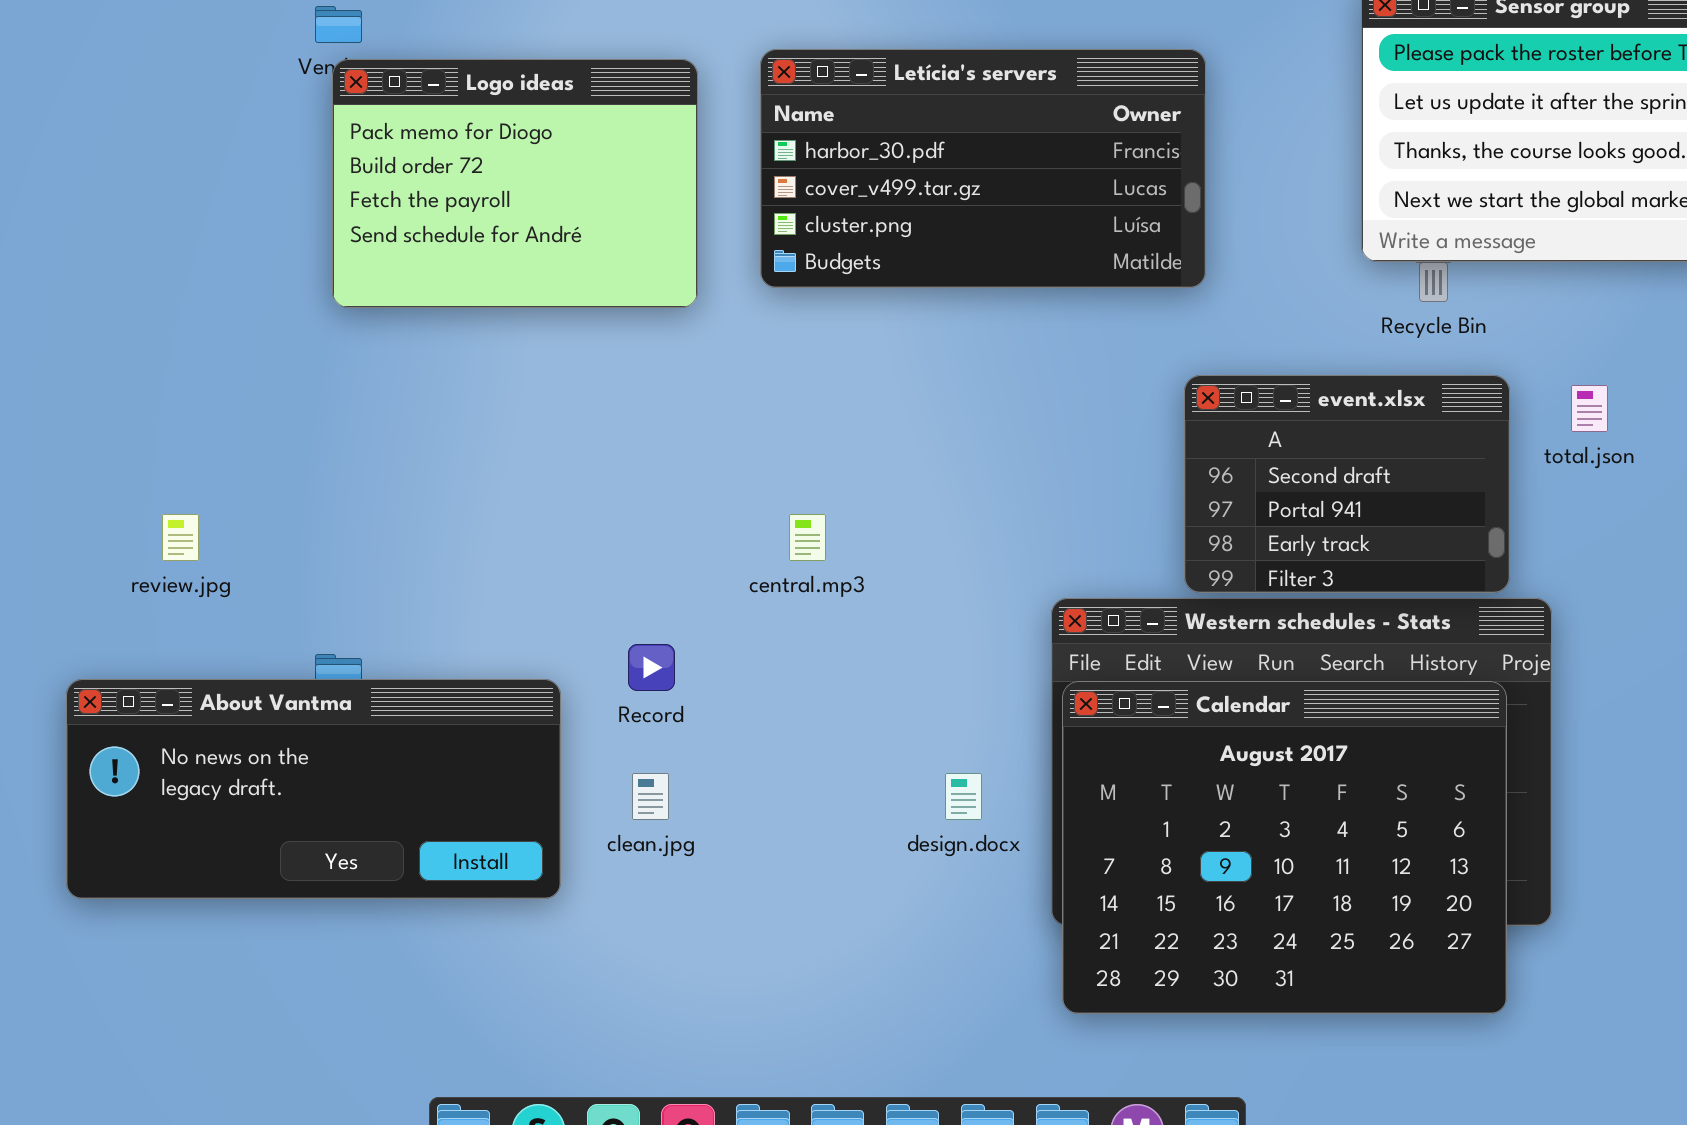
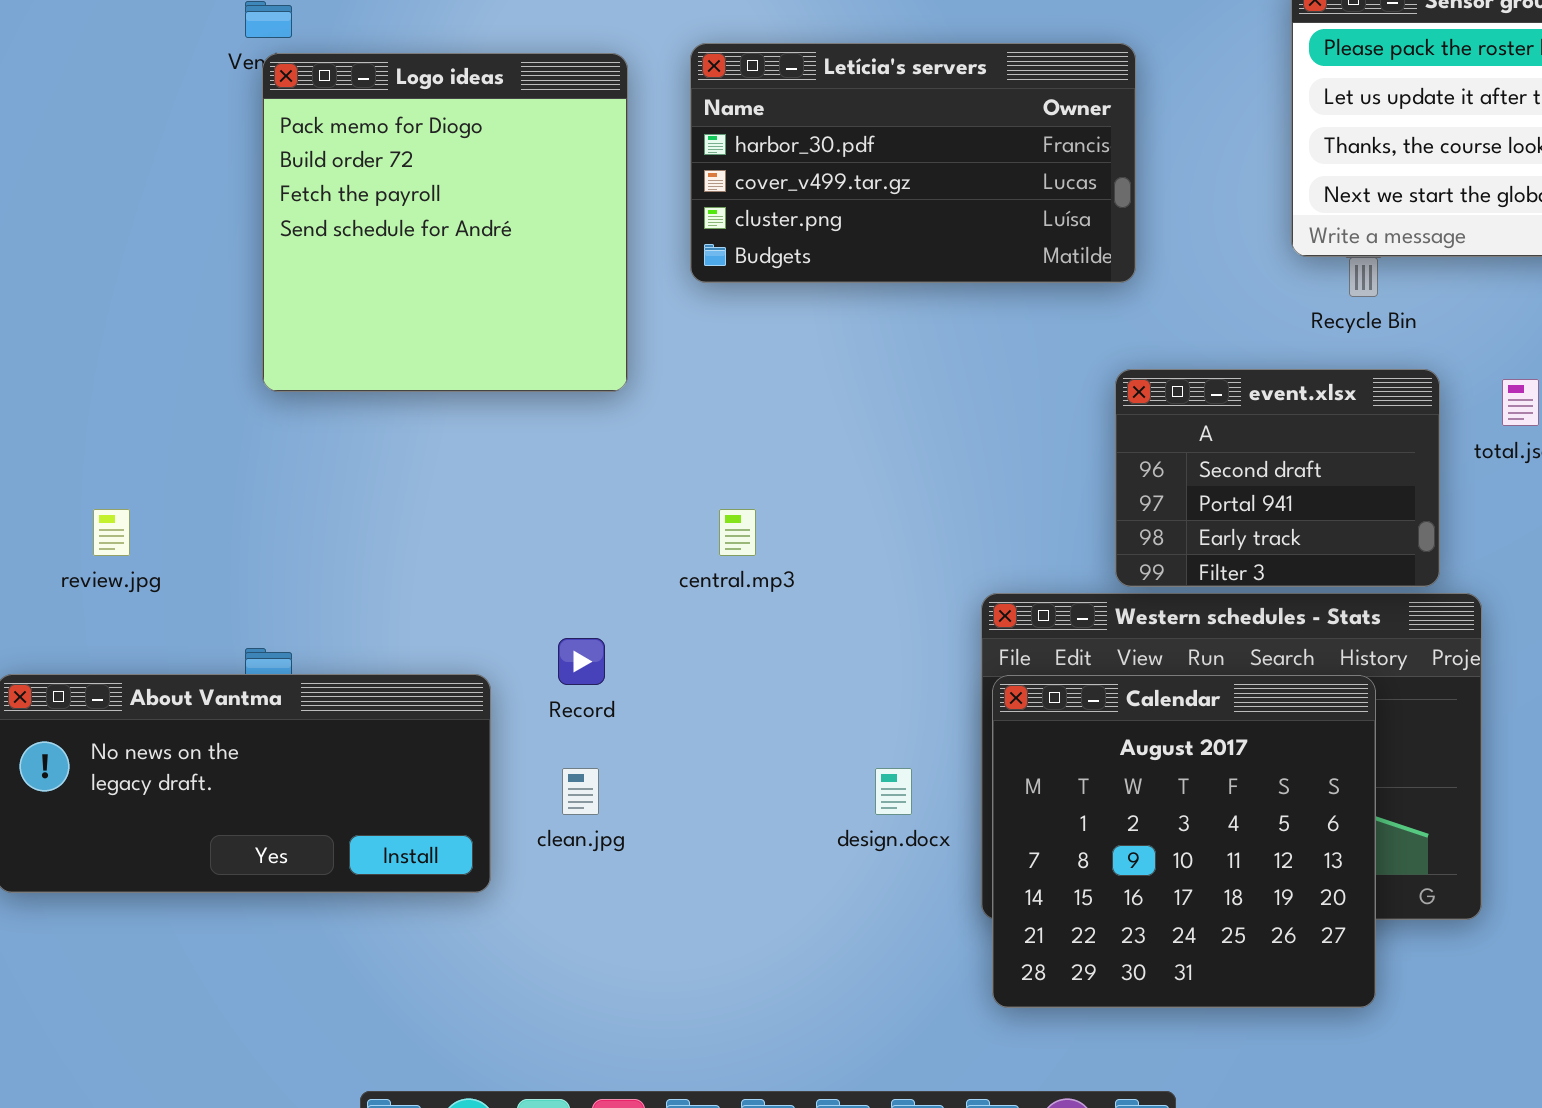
Logo ideas: [332,59,698,308] -> [262,53,628,392], resized
Calendar: [1062,681,1507,1014] -> [992,675,1376,1008], resized

